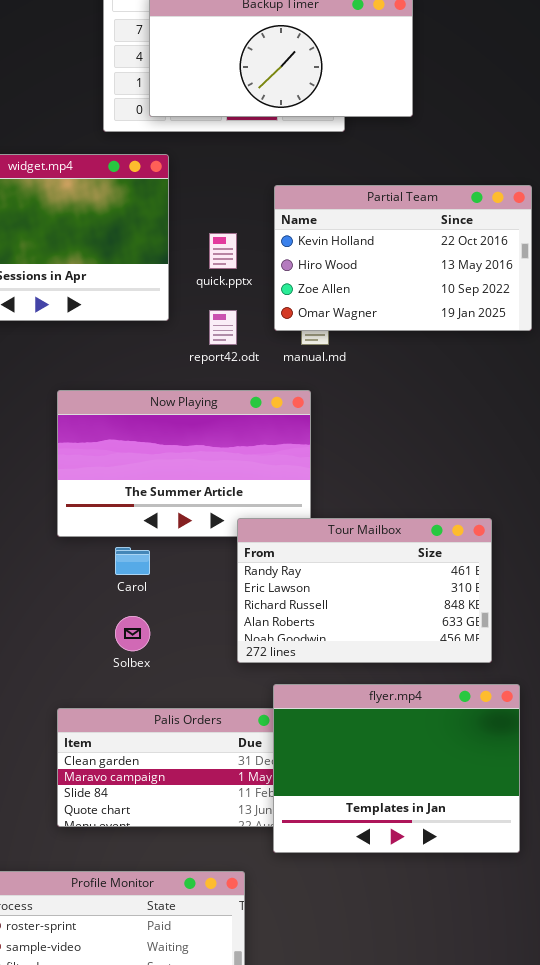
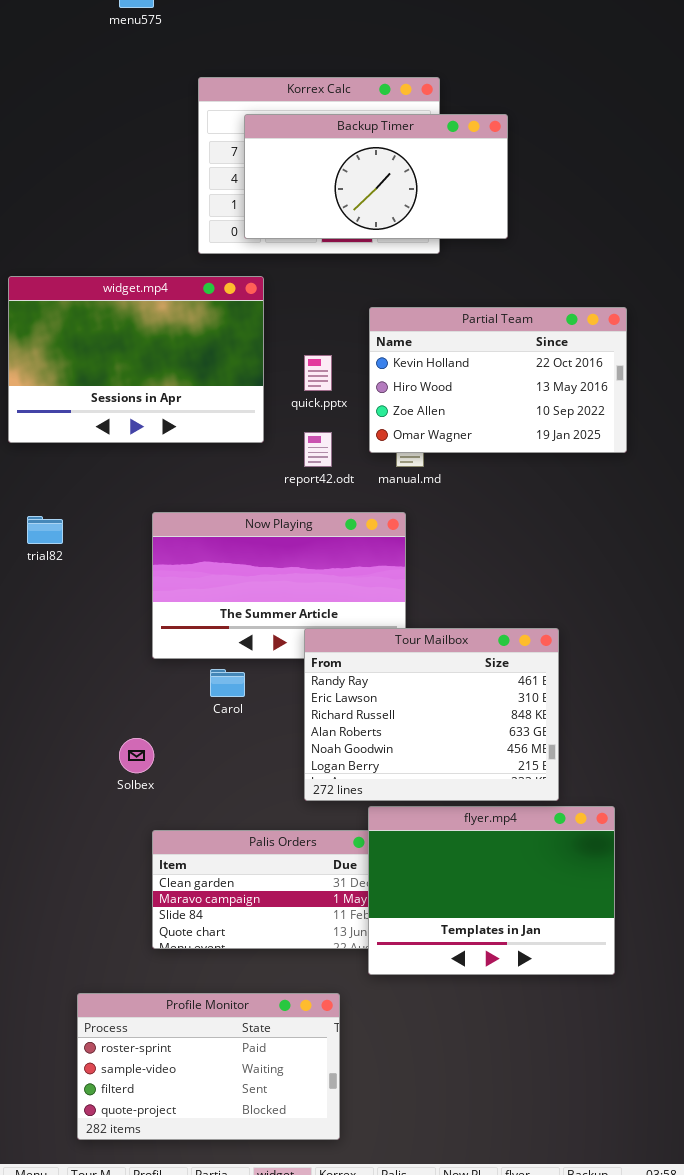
Tour Mailbox: [237,518,492,663] -> [304,628,559,801], moved, resized
Solbex: [115,616,150,651] -> [119,738,154,773], moved

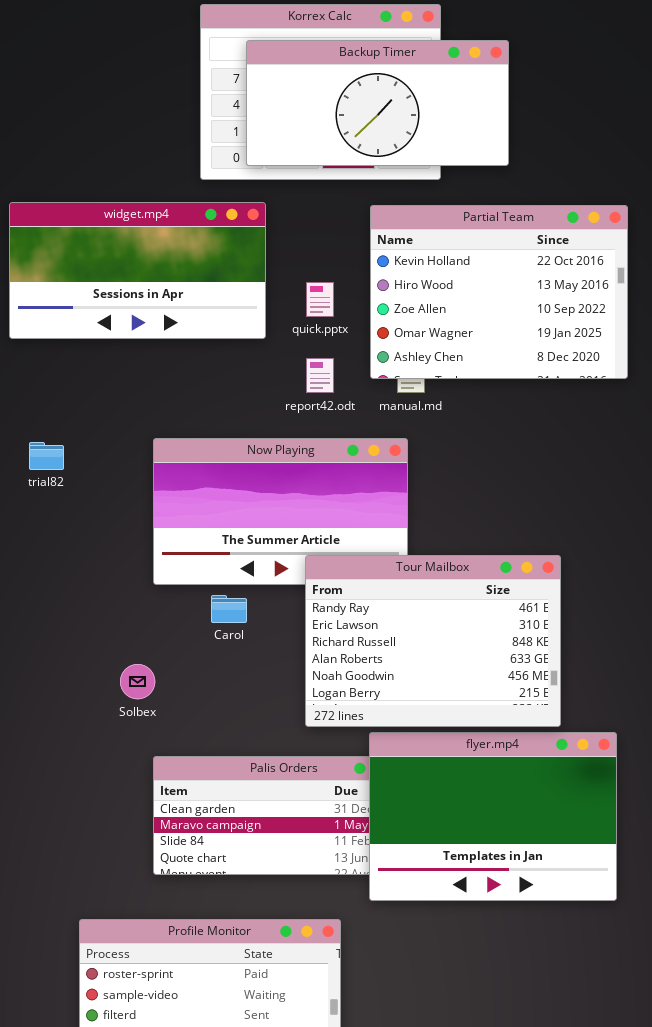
widget.mp4: [8,276,264,443] -> [9,202,266,339], resized
Partial Team: [369,307,627,453] -> [370,205,628,379], resized

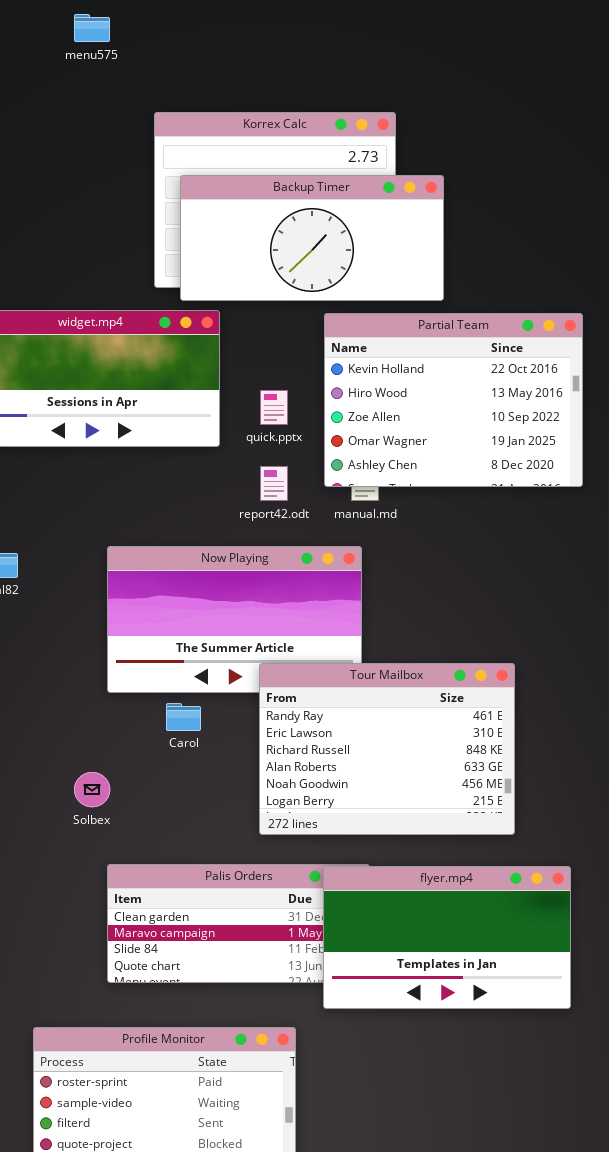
Backup Timer: [246,40,509,166] -> [180,175,444,301], moved
flyer.mp4: [369,732,617,901] -> [323,866,571,1009], resized

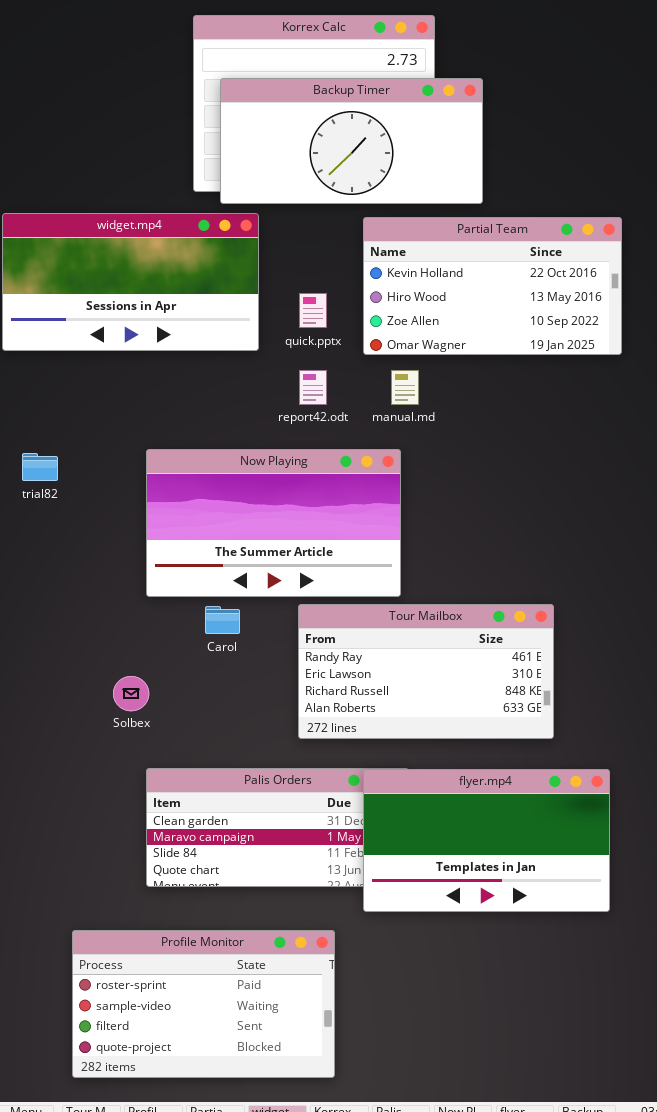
Partial Team: [324,313,583,487] -> [363,217,622,355], resized
Tour Mailbox: [259,663,515,835] -> [298,604,554,739], resized

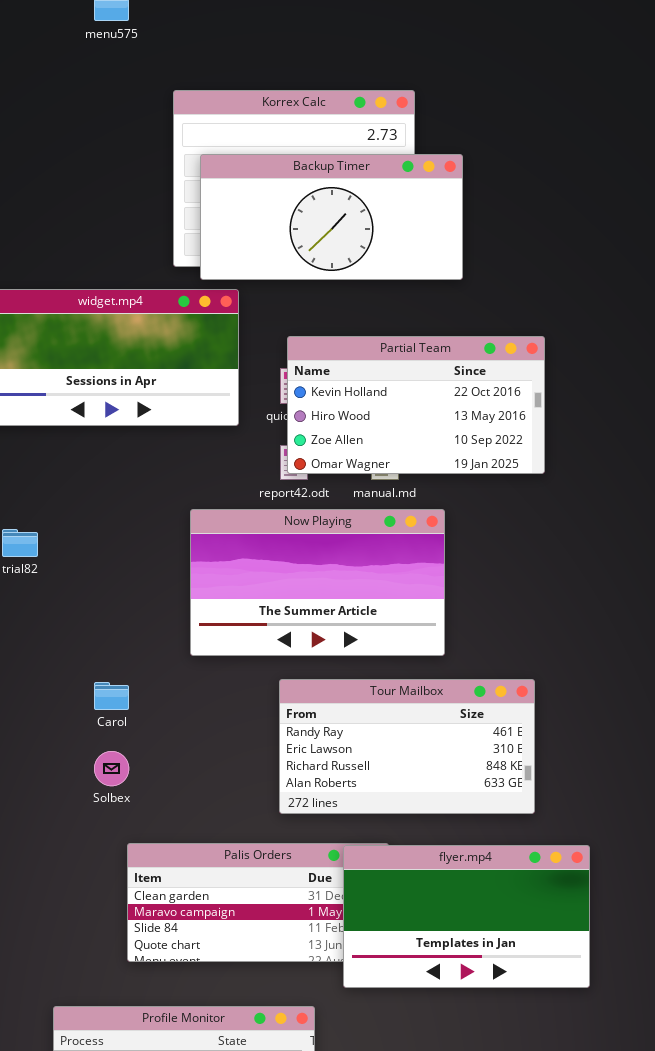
Partial Team: [363,217,622,355] -> [287,336,545,474], moved
Now Playing: [146,449,401,597] -> [190,509,445,656], moved
Carol: [205,606,240,634] -> [94,682,129,710], moved

